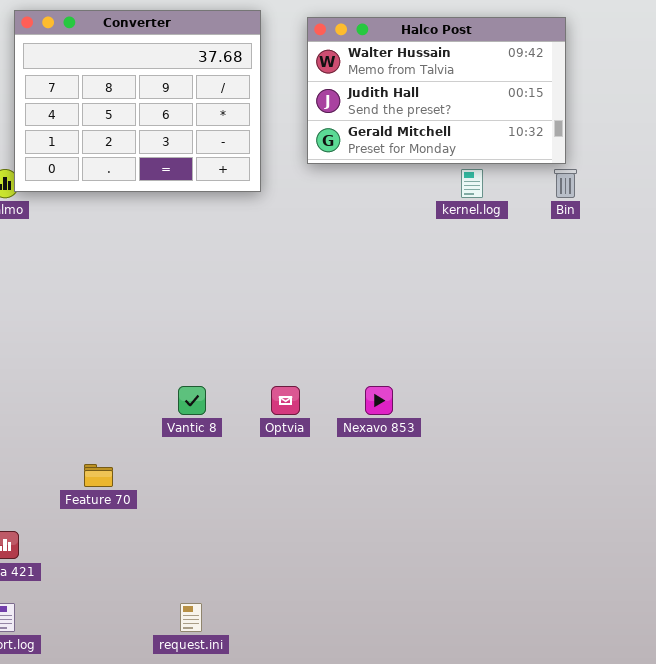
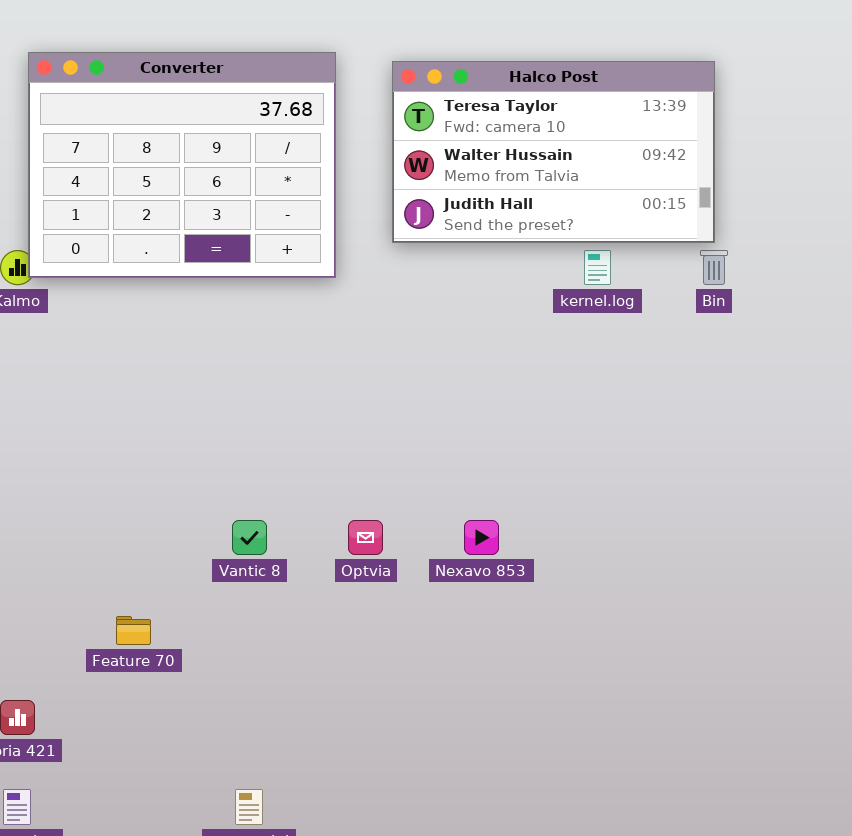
Halco Post: [307,17,566,164] -> [392,61,715,243], scrolled up 1 row

